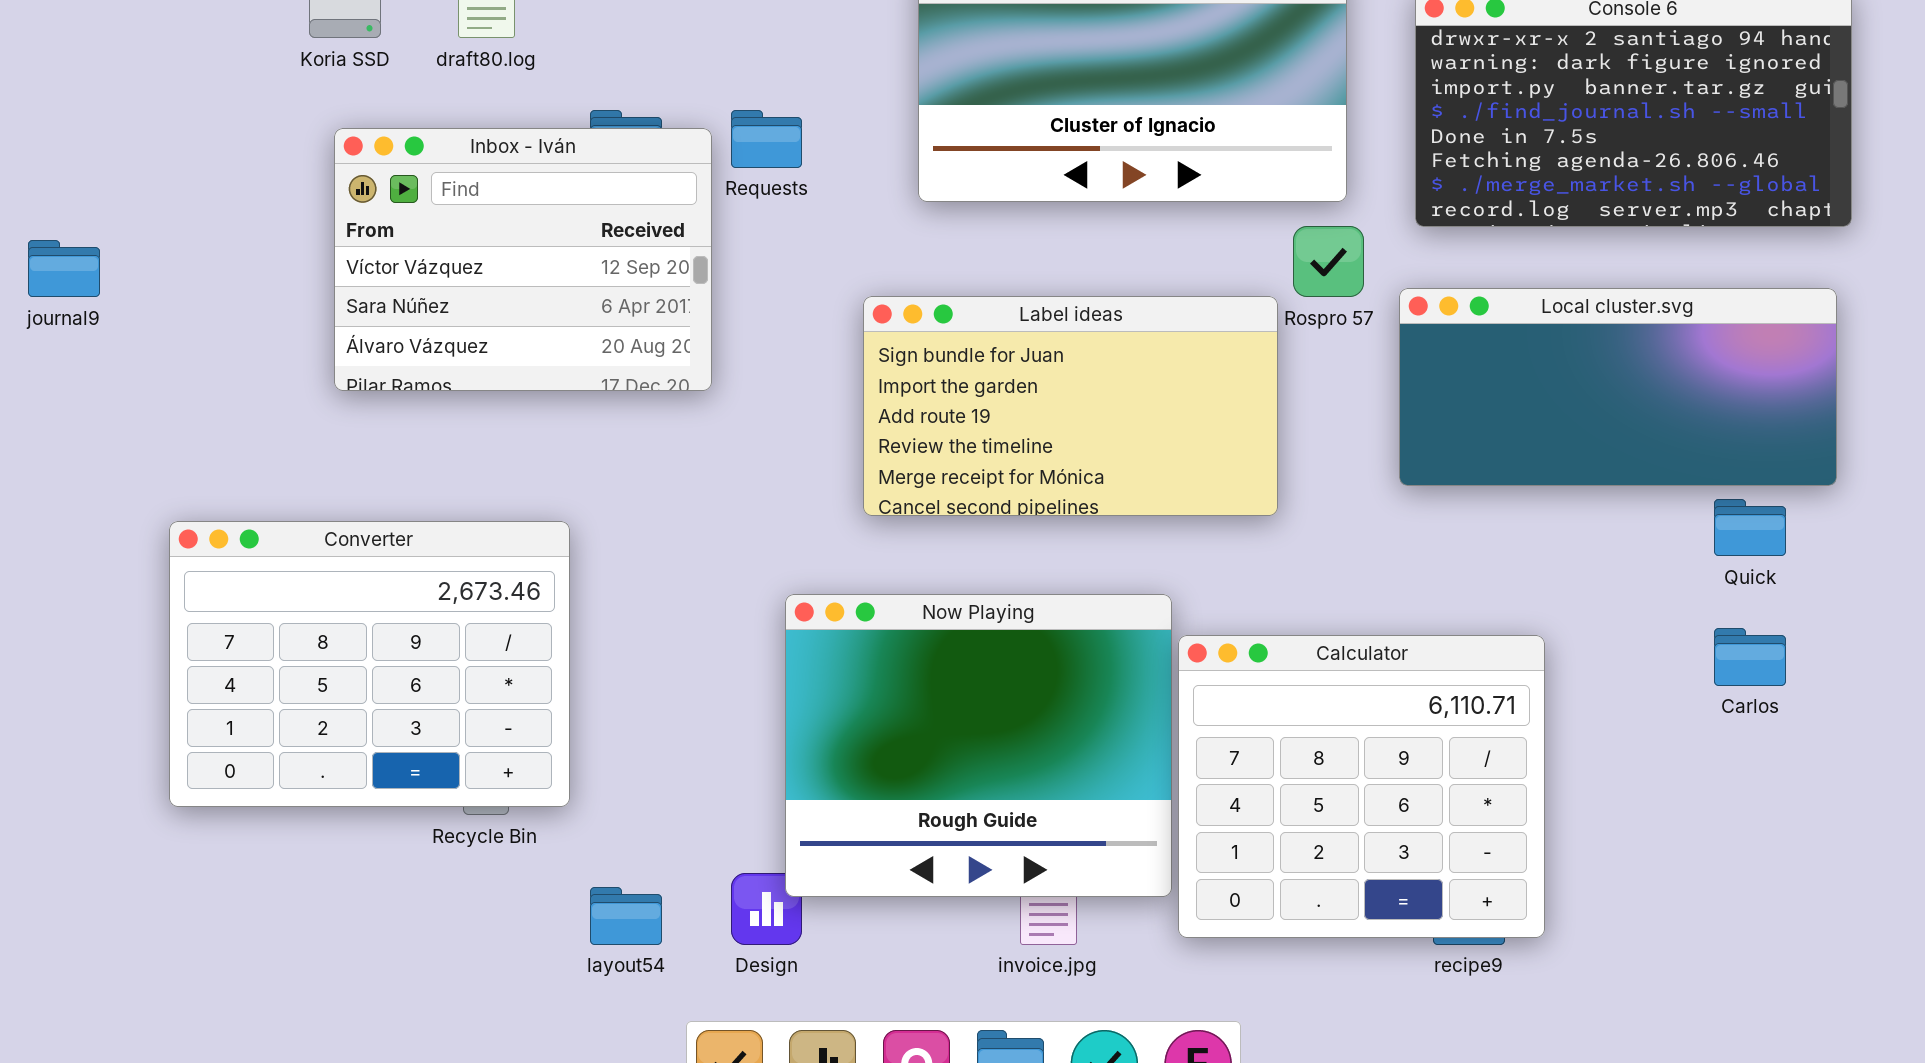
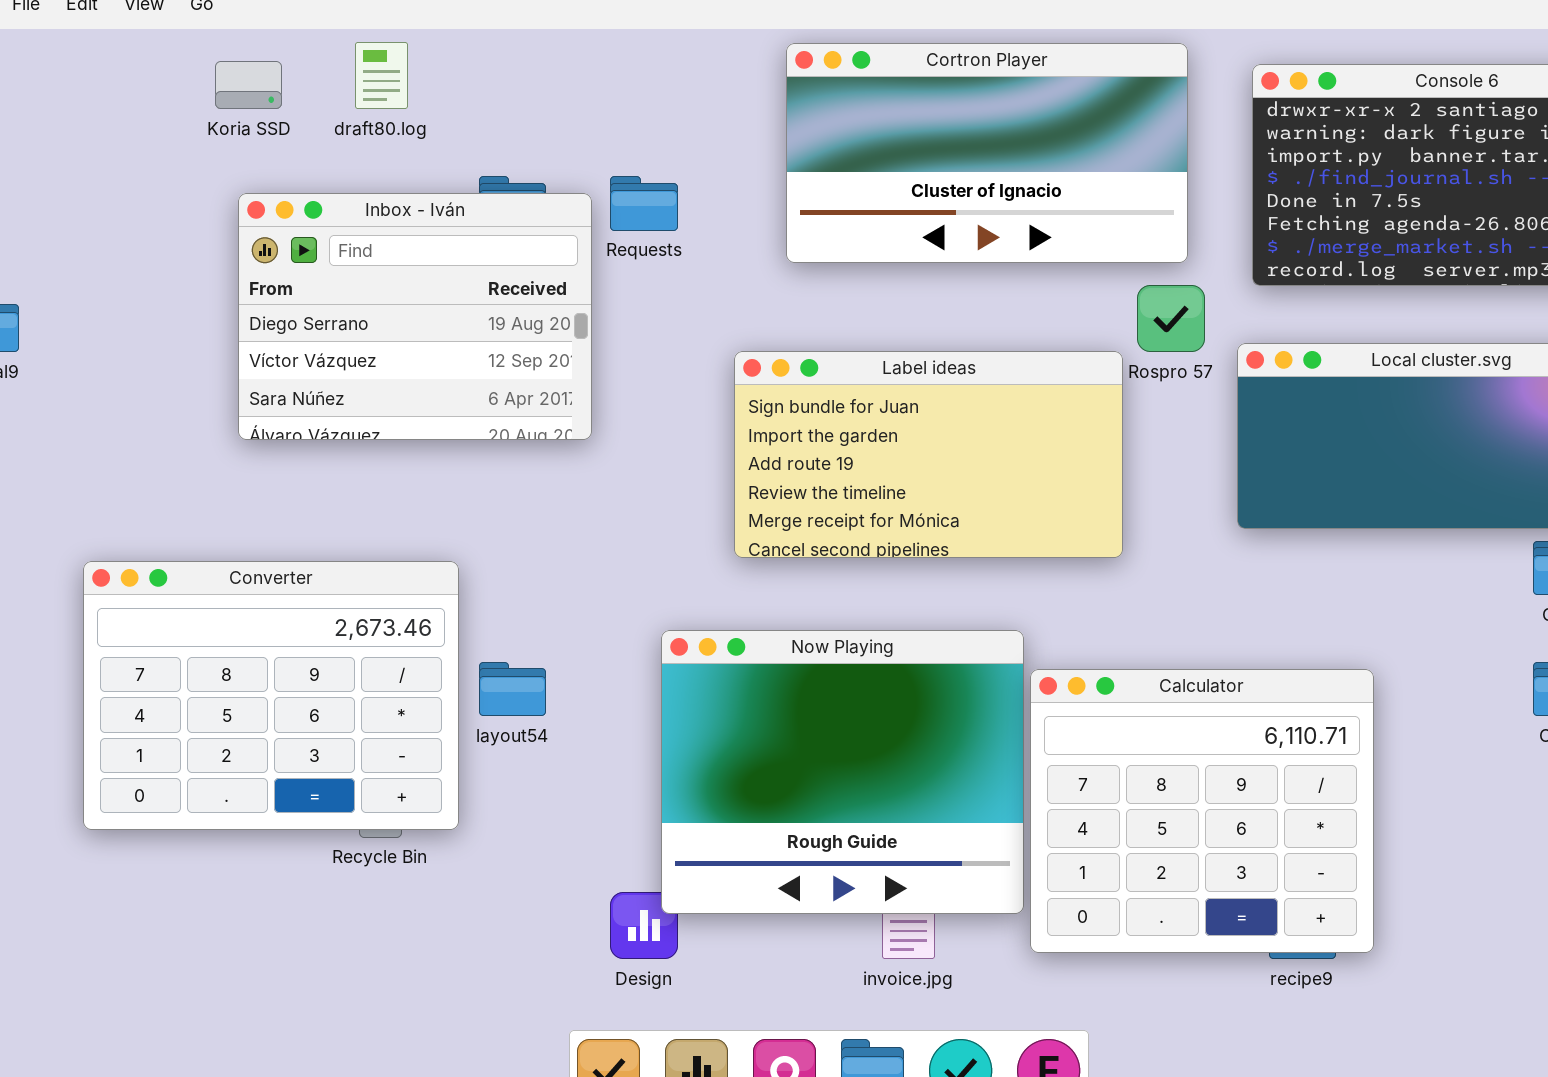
Inbox - Iván: [334,128,712,391] -> [238,193,592,440], scrolled up 1 row
layout54: [590,887,662,945] -> [479,662,546,716], moved

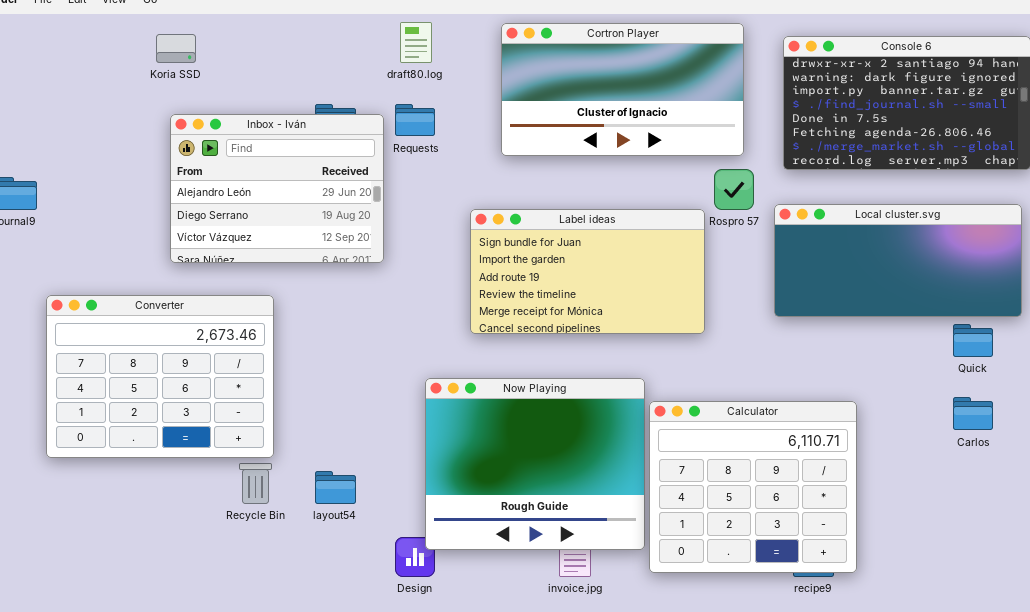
draft80.log: [355,42,408,109] -> [400,22,432,63], moved
Inbox - Iván: [238,193,592,440] -> [170,114,384,263], scrolled up 1 row
Converter: [83,561,459,830] -> [46,295,274,458], moved
layout54: [479,662,546,716] -> [315,471,356,504], moved

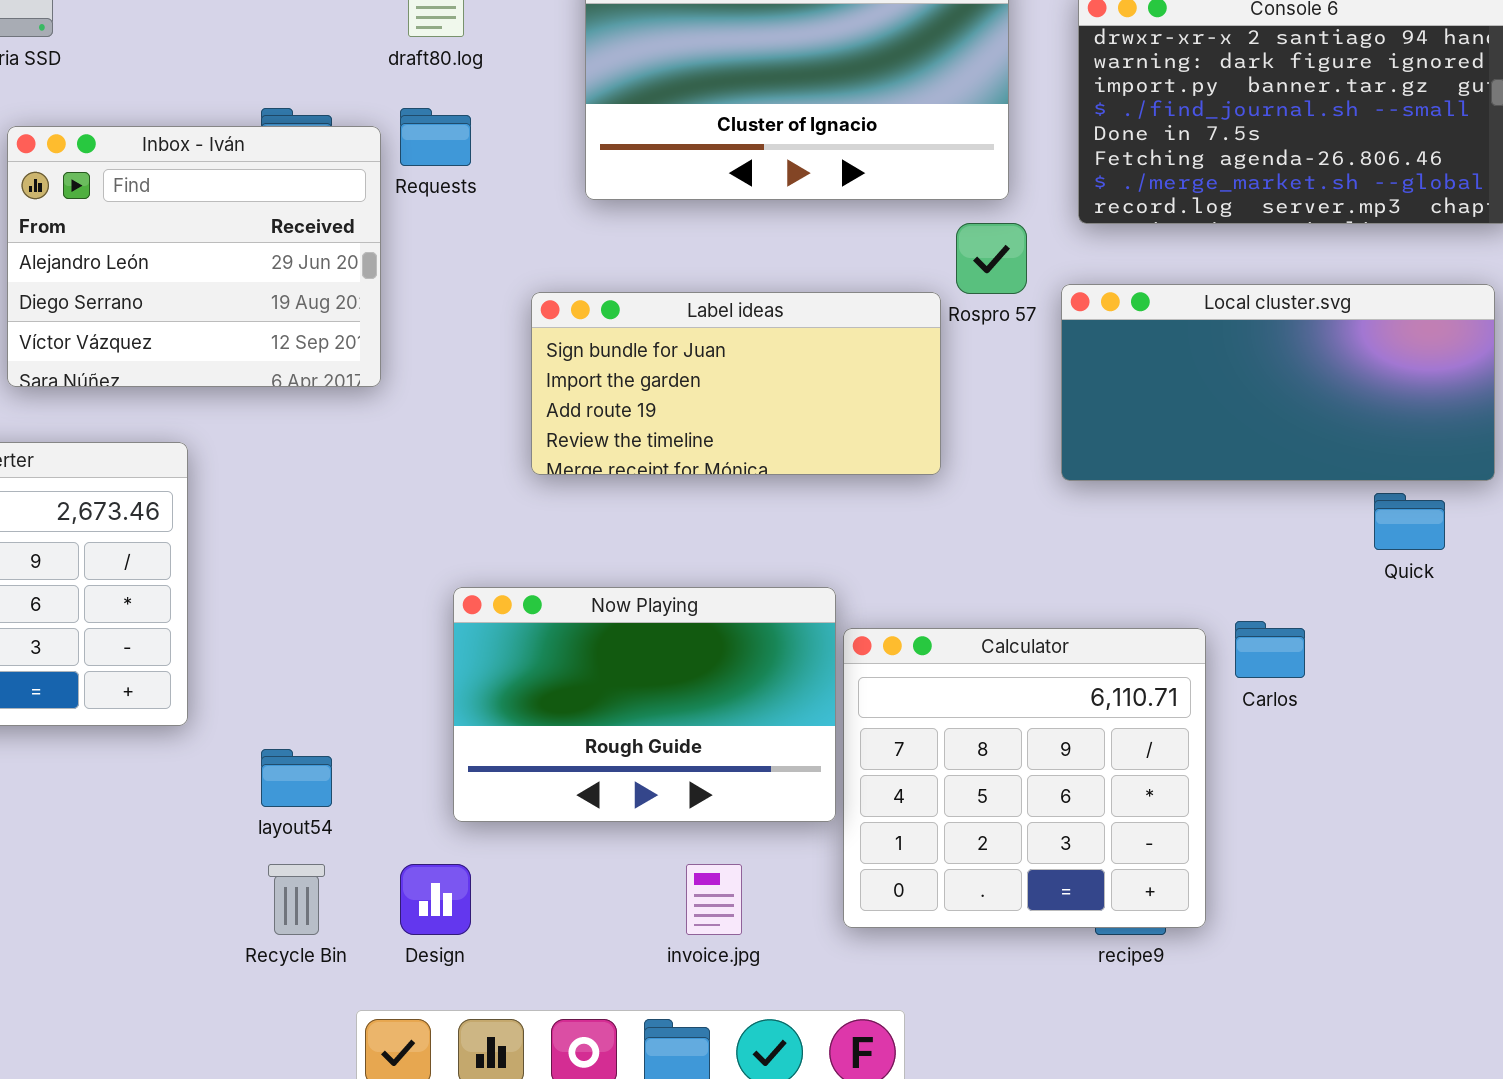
Label ideas: [470,209,705,334] -> [531,292,941,475], resized
Now Playing: [425,378,645,550] -> [453,587,836,822], resized
Carlos: [953,397,993,430] -> [1235,621,1305,678], moved
Recycle Bin: [239,463,272,504] -> [268,864,325,935], moved

